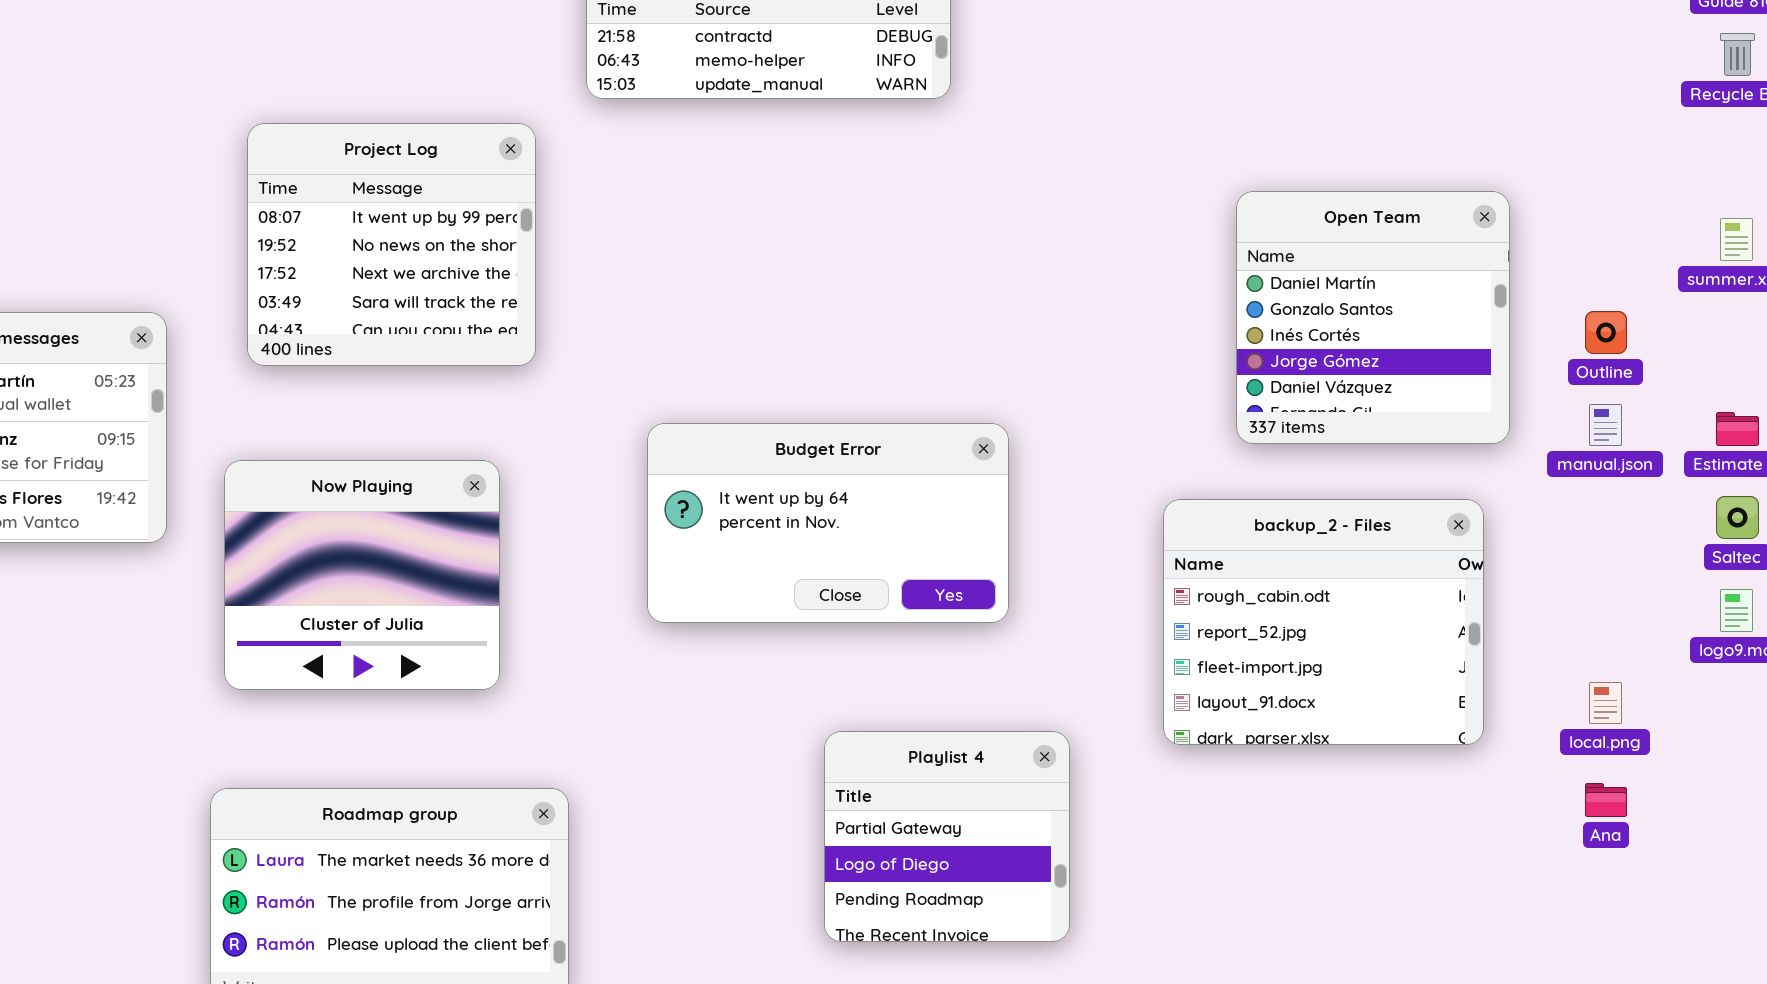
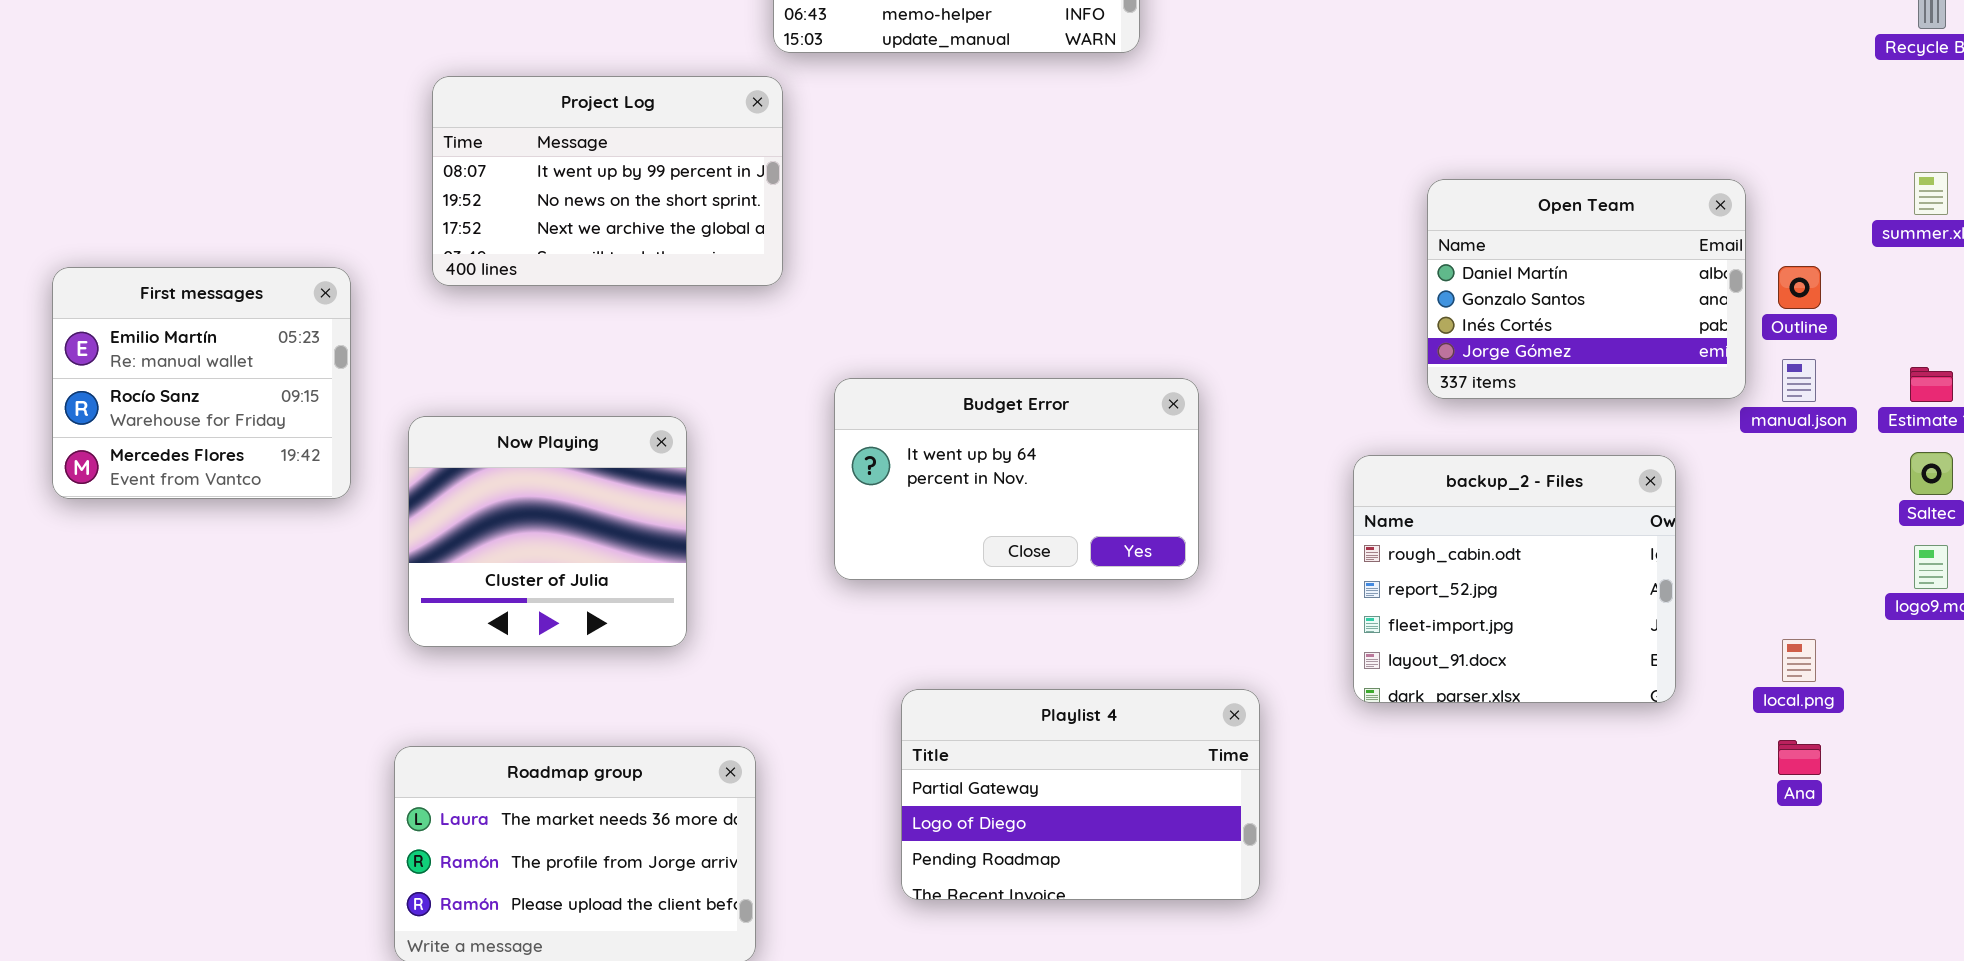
Project Log: [247,123,536,366] -> [432,76,783,286], resized
Open Team: [1236,191,1510,444] -> [1427,179,1746,399], resized
Playlist 4: [824,731,1070,942] -> [901,689,1260,900], resized

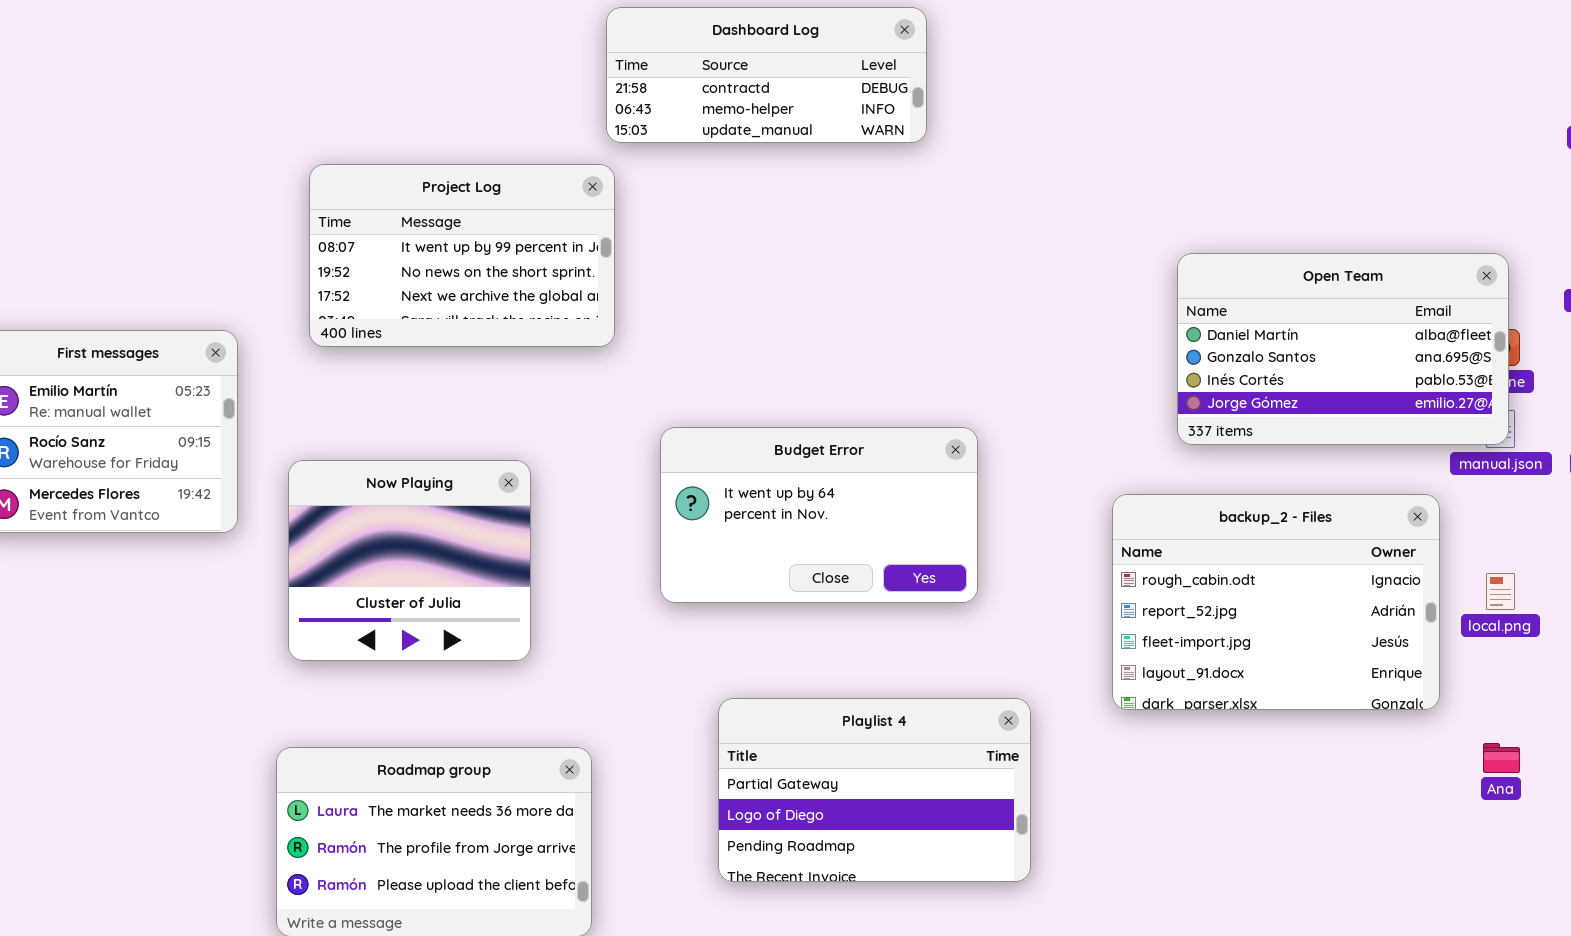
Open Team: [1427,179,1746,399] -> [1177,253,1509,445], resized
backup_2 - Files: [1353,455,1676,703] -> [1112,494,1440,710], resized
local.png: [1782,639,1816,682] -> [1486,573,1515,610], moved

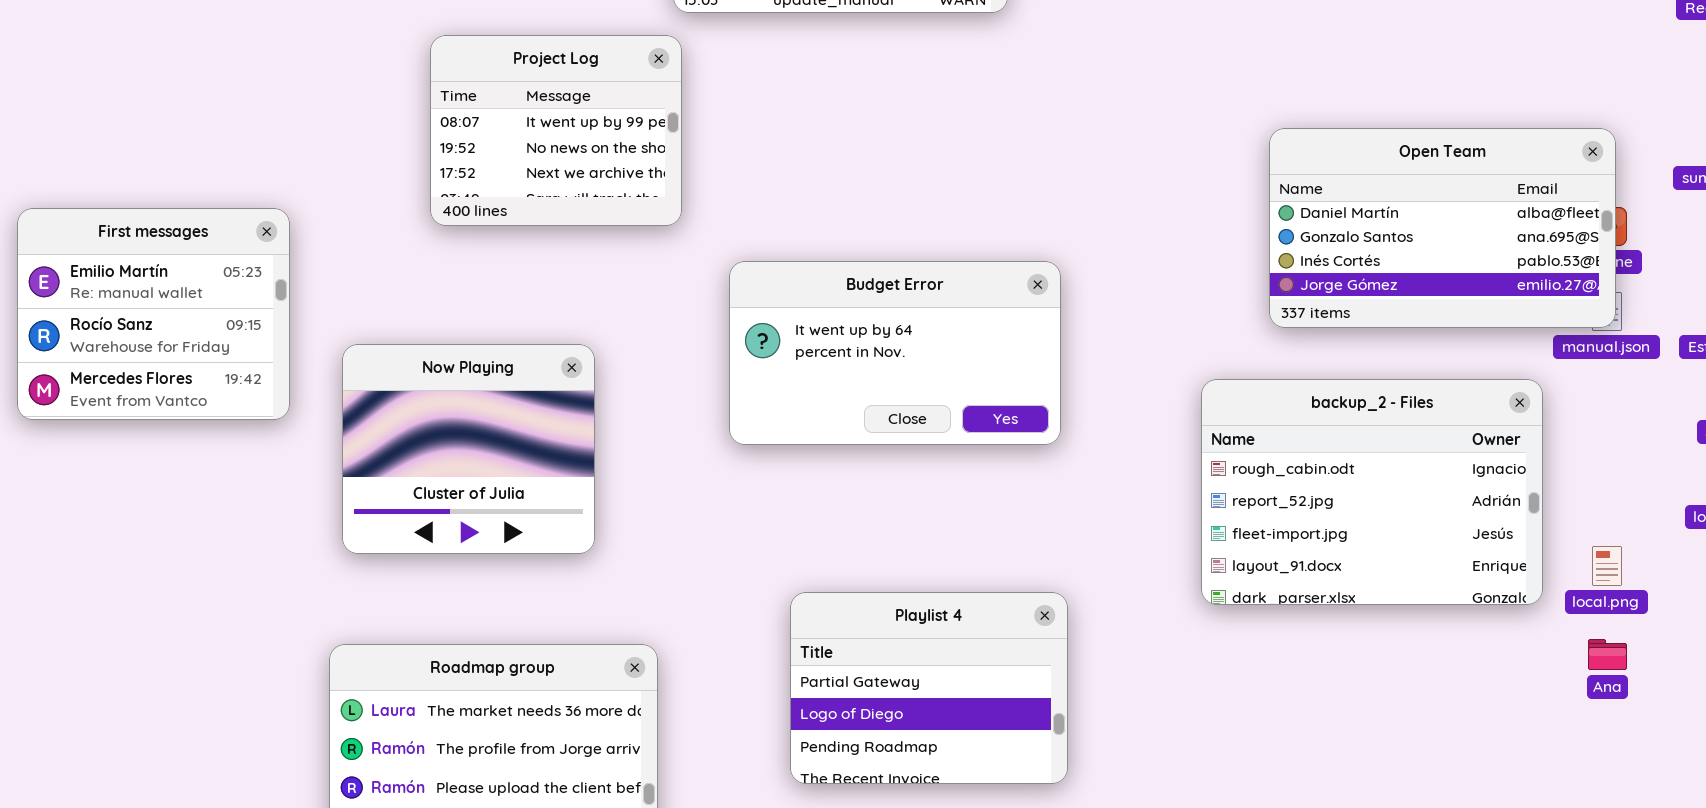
Project Log: [309,164,615,347] -> [430,35,682,226], resized
Budget Error: [660,427,978,603] -> [729,261,1061,445], moved
local.png: [1486,573,1515,610] -> [1592,546,1622,586], moved
Playlist 4: [718,698,1031,882] -> [790,592,1068,784], resized

